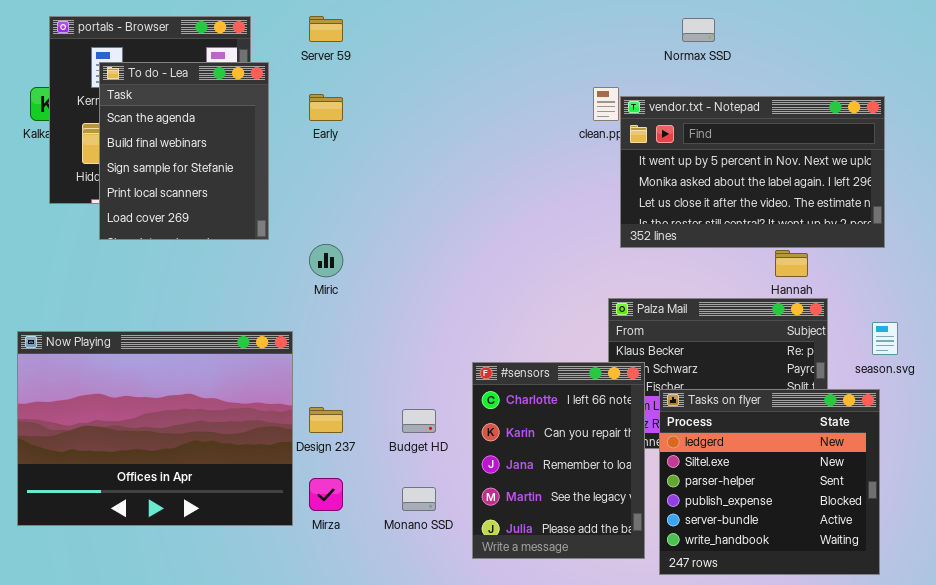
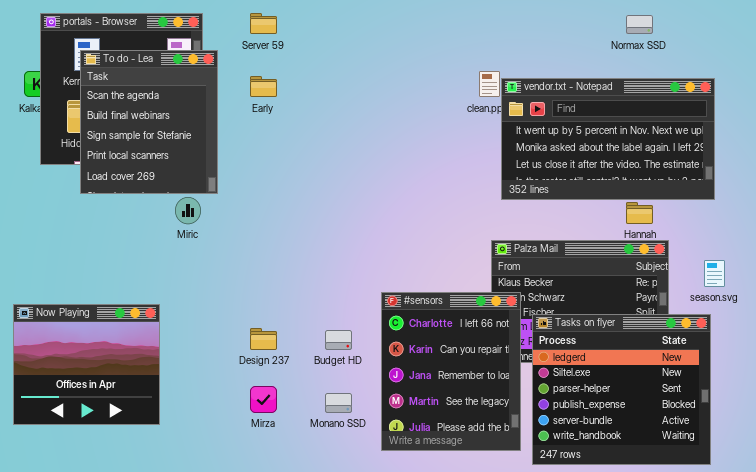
Normax SSD: [682,18,715,42] -> [626,15,653,34], moved
Miric: [309,244,343,277] -> [175,197,201,224], moved
Now Playing: [17,331,293,526] -> [13,304,160,425], resized

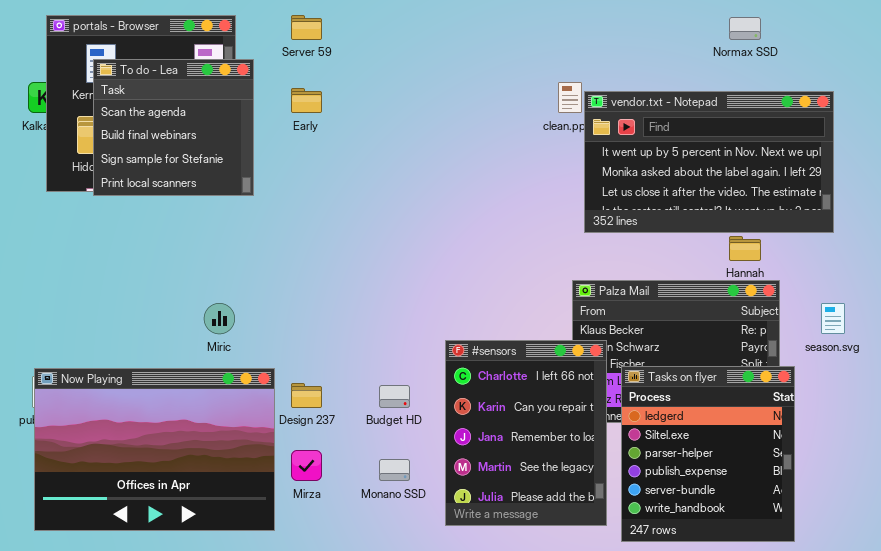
To do - Lea: [80,50,218,194] -> [93,59,254,196], resized
Miric: [175,197,201,224] -> [204,303,235,334], moved
Now Playing: [13,304,160,425] -> [34,368,275,531], moved, resized
Tasks on flyer: [532,314,711,465] -> [621,366,795,542], resized

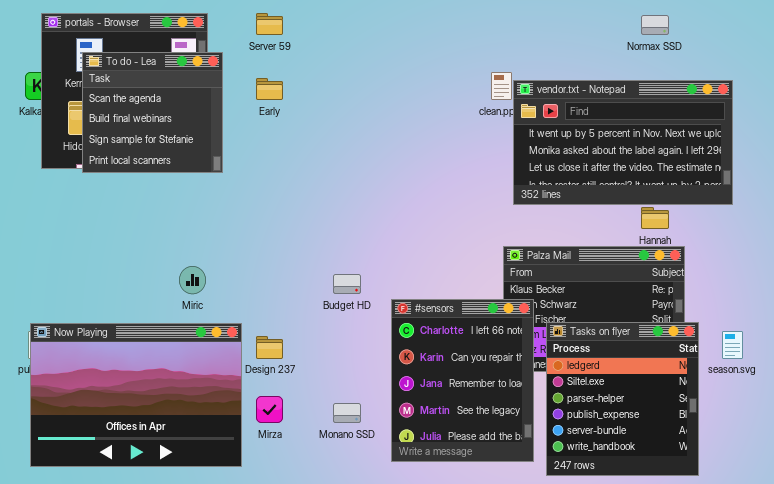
season.svg: [821,303,845,334] -> [722,331,743,359], moved
Budget HD: [379,385,410,408] -> [333,274,361,294], moved

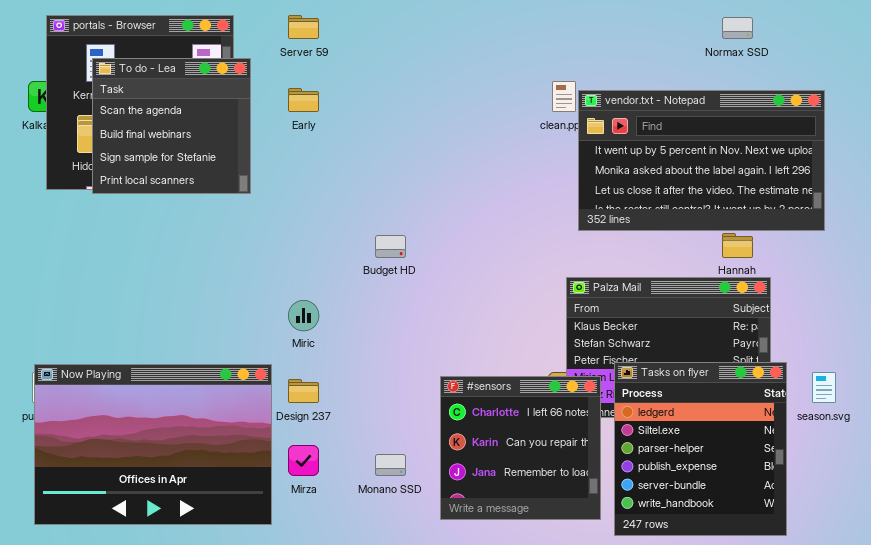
Miric: [179,266,206,294] -> [288,300,319,331], moved
Budget HD: [333,274,361,294] -> [375,235,406,258], moved
#sensors: [391,299,534,462] -> [440,376,601,520], resized

